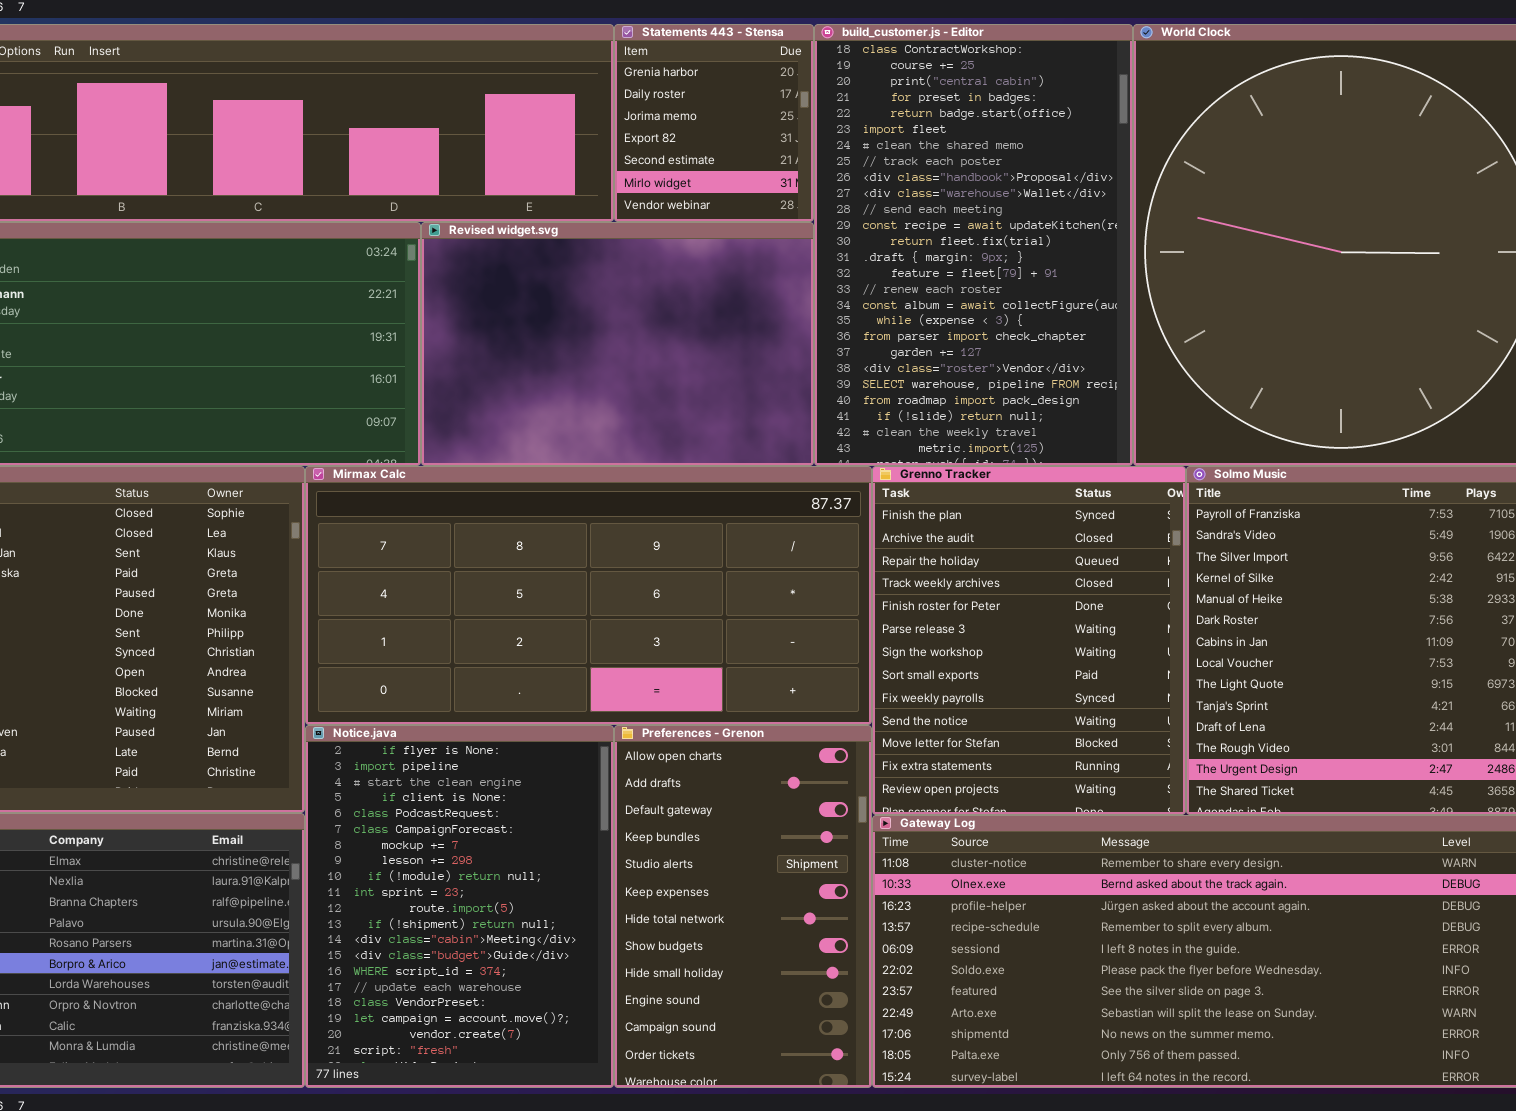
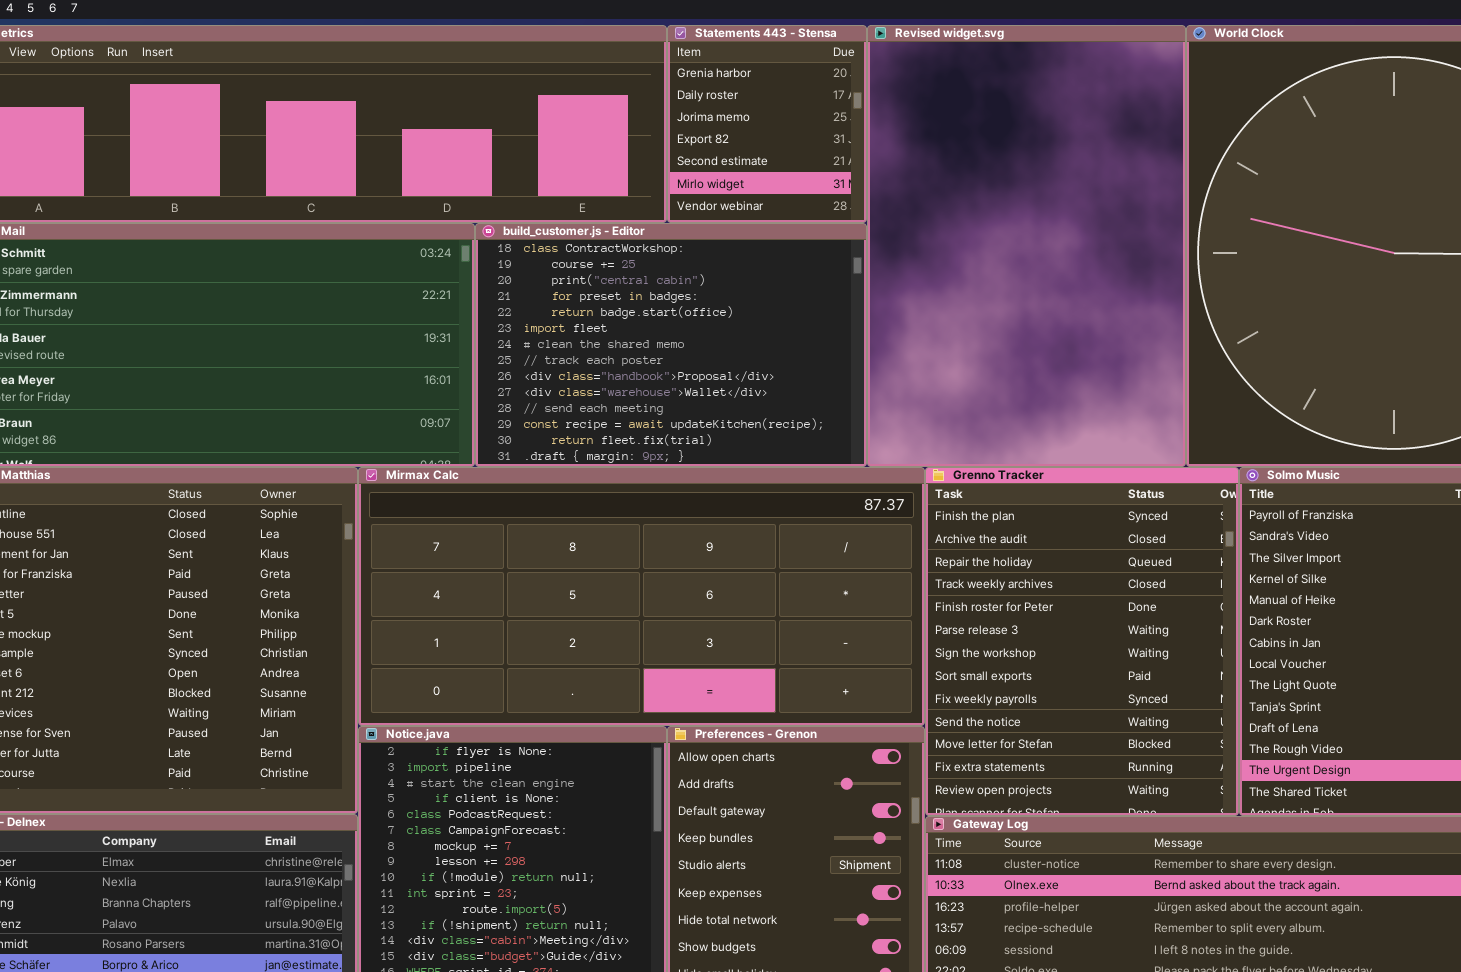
build_customer.js - Editor: [814,24,1133,466] -> [475,223,867,467], moved, resized
Revised widget.svg: [421,222,814,466] -> [867,25,1186,467], moved, resized

